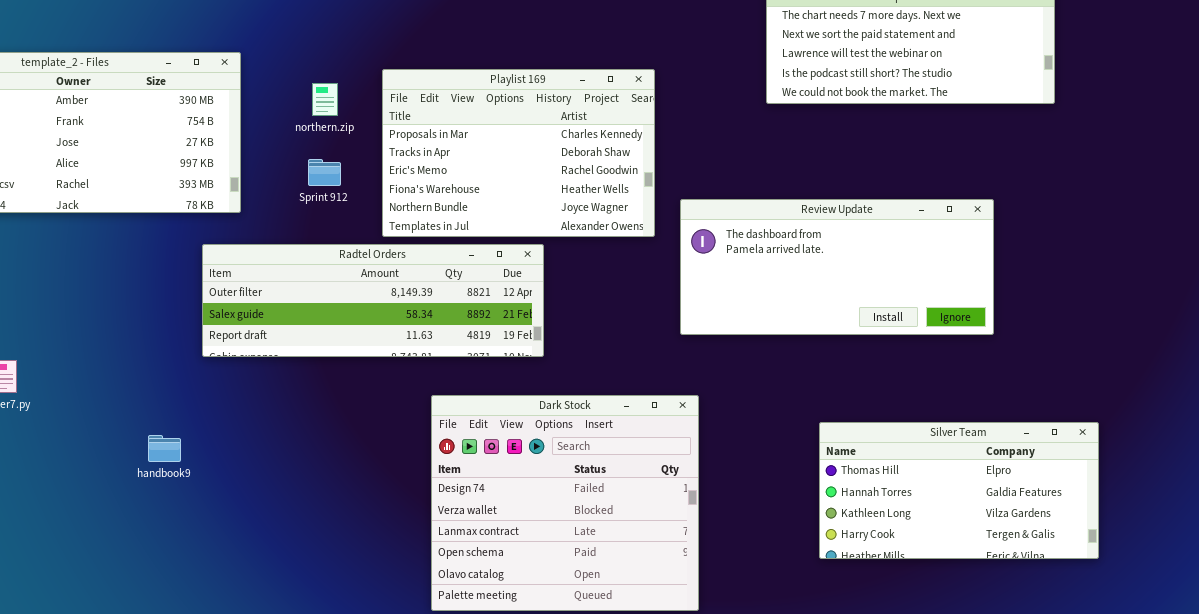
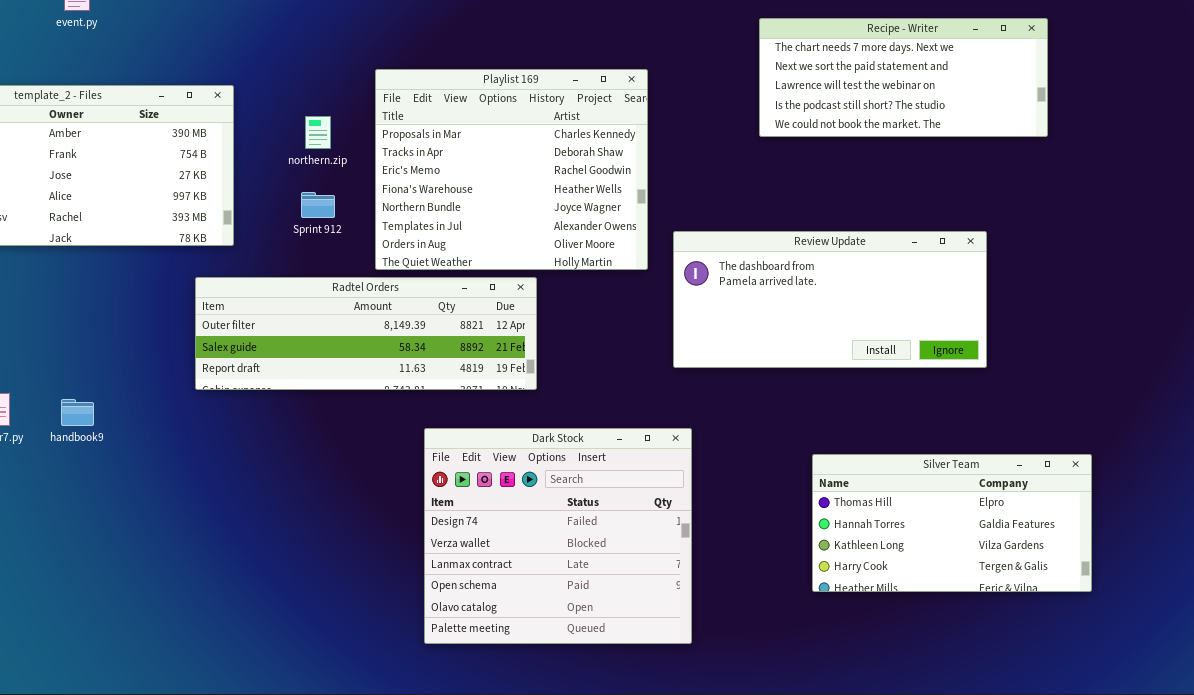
Playlist 169: [382,69,655,237] -> [375,69,648,270], resized
handbook9: [148,435,181,462] -> [61,399,94,426], moved

